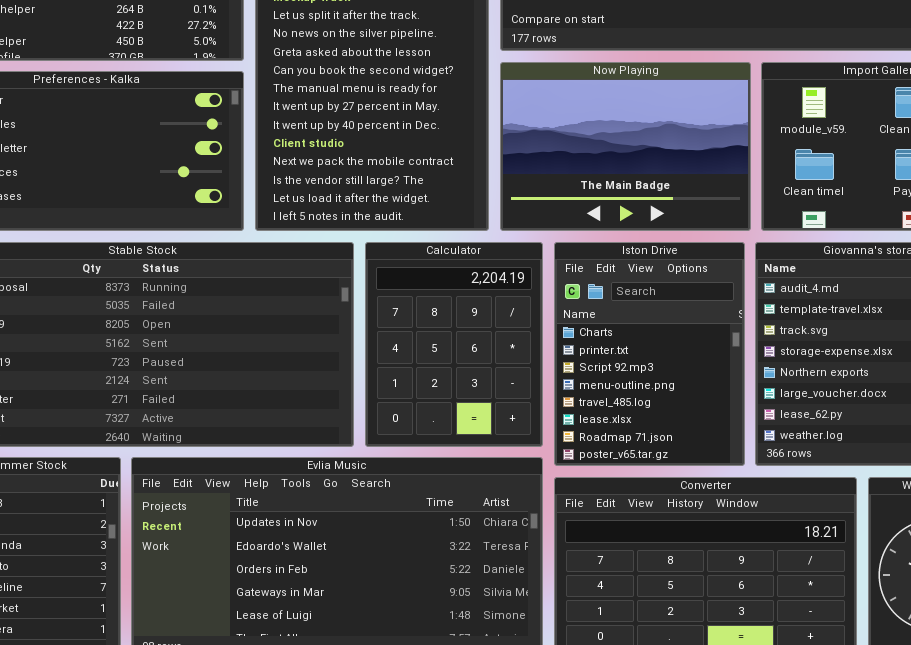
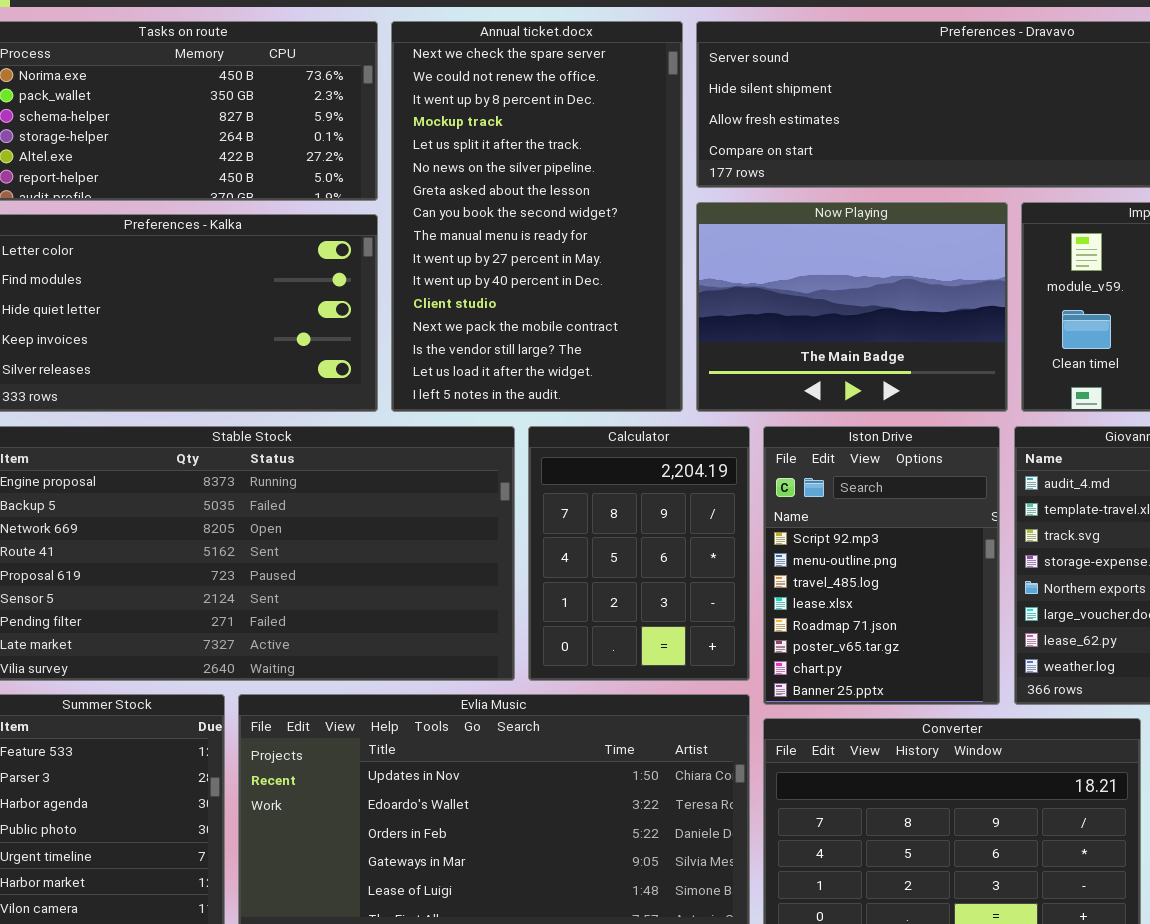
Iston Drive: [554,242,745,466] -> [763,426,1000,705], scrolled down 2 rows

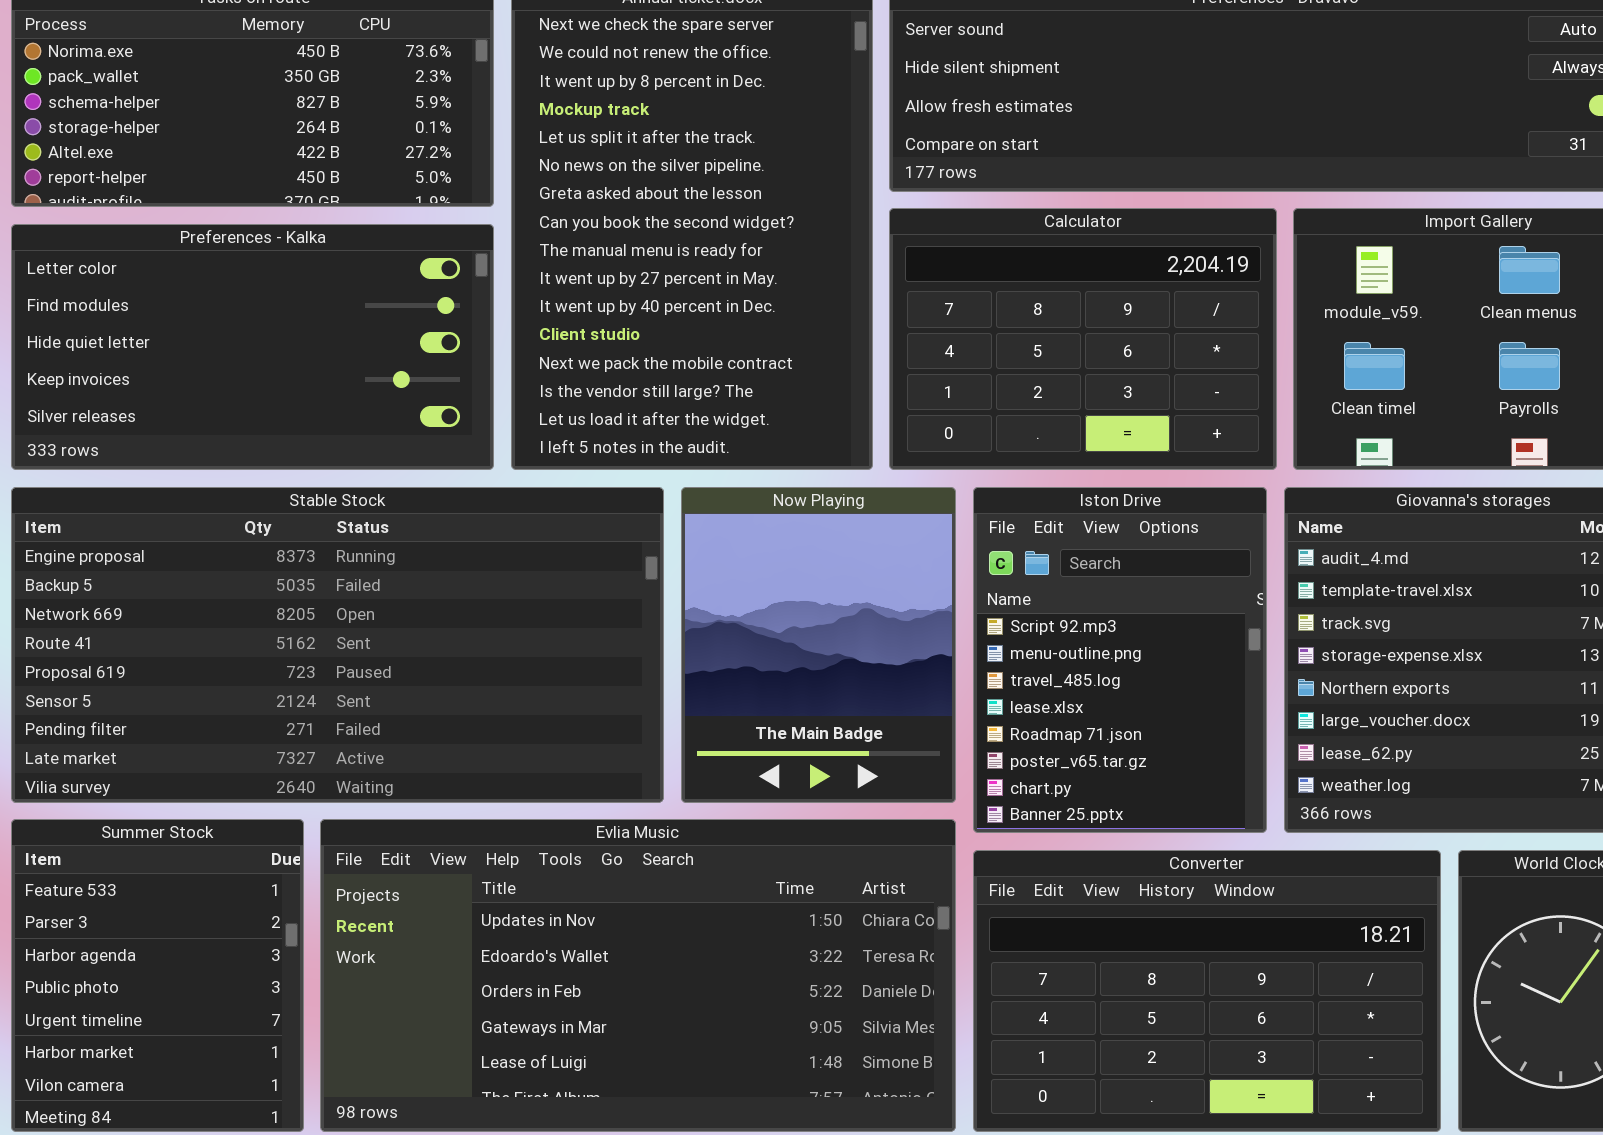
Now Playing: [696,202,1008,412] -> [681,487,956,803], moved, resized
Calculator: [528,426,750,681] -> [889,208,1277,470], moved, resized

